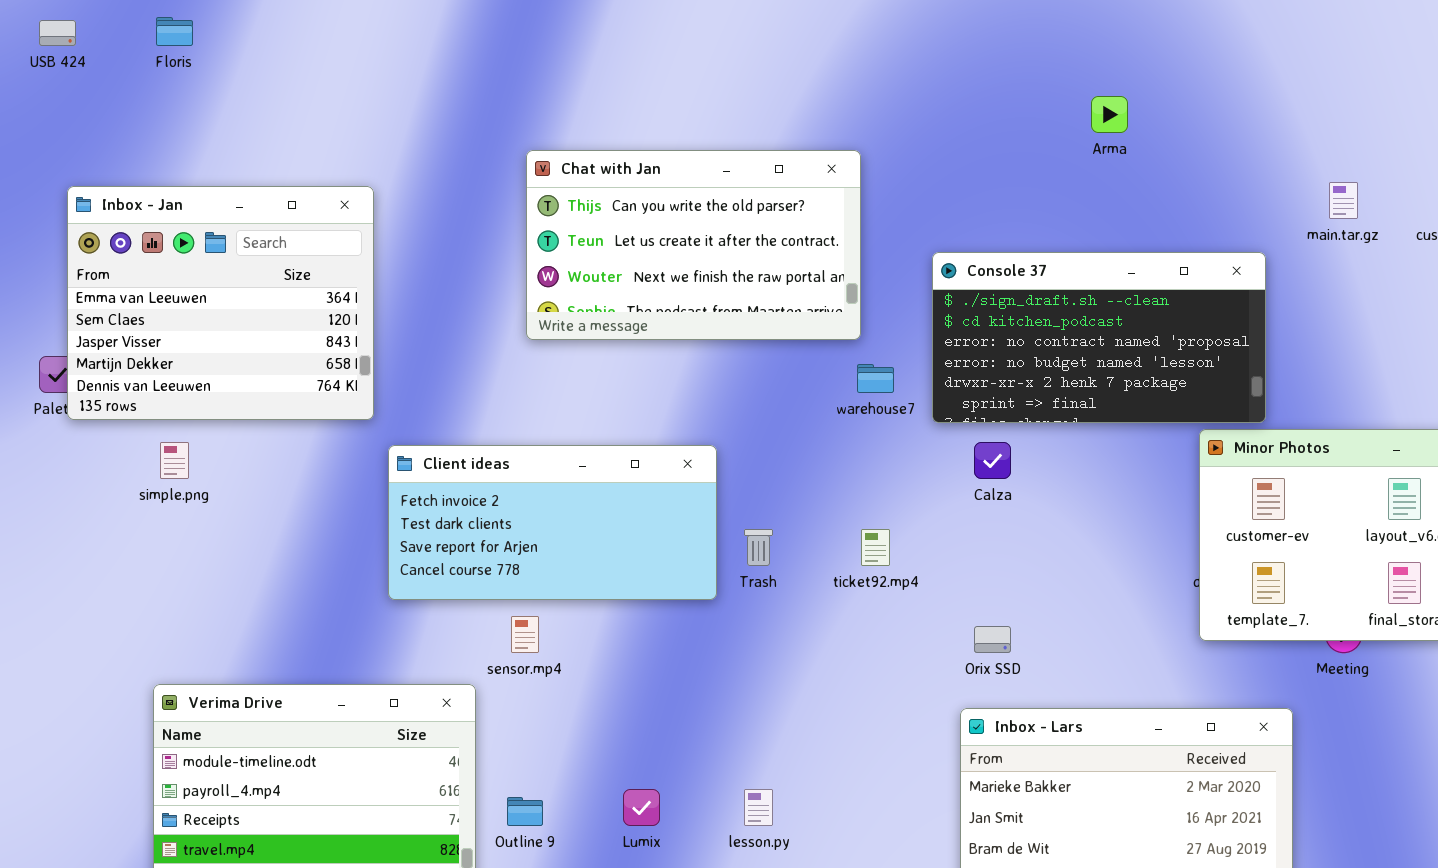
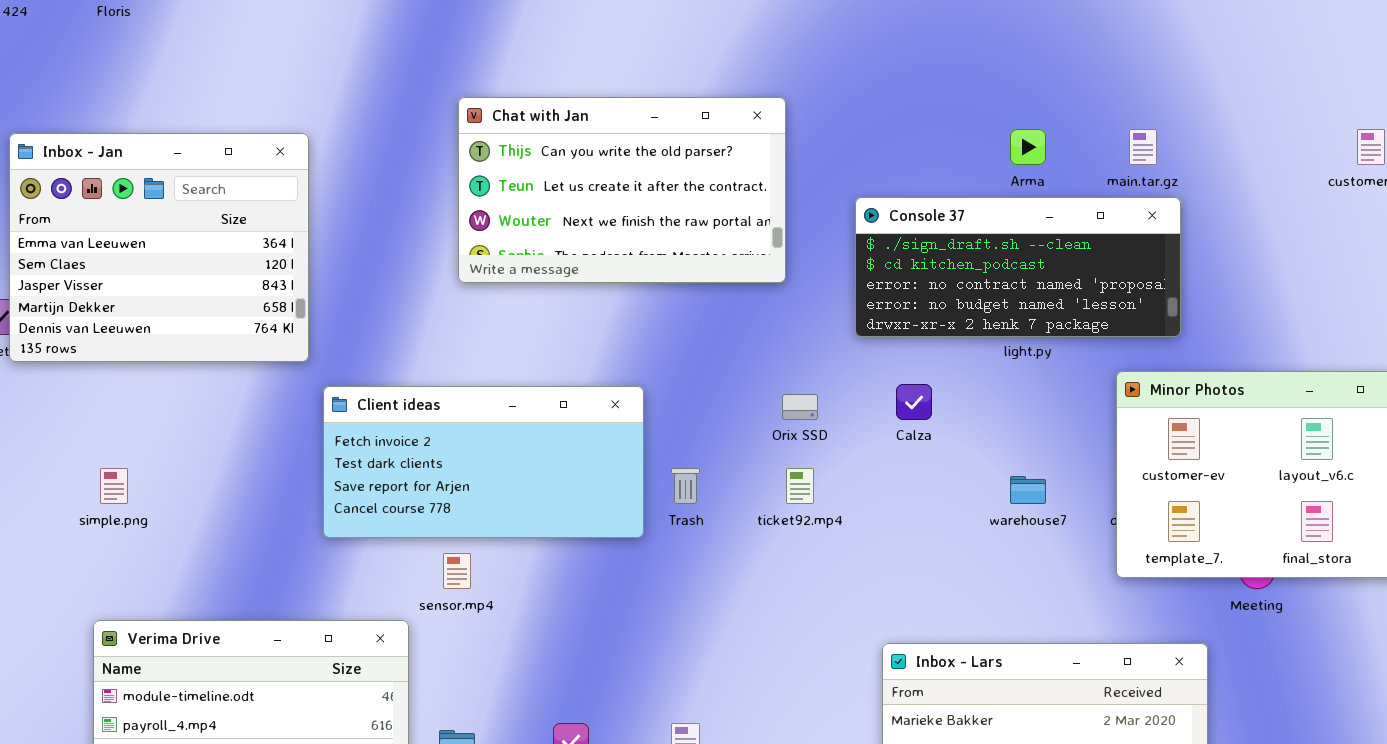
Arma: [1091,96,1128,133] -> [1010,129,1046,165], moved
main.tar.gz: [1329,182,1358,219] -> [1129,129,1157,165], moved
Console 37: [932,252,1266,423] -> [855,197,1181,337], resized
warehouse7: [857,364,894,393] -> [1010,476,1046,504], moved
simple.png: [160,442,189,479] -> [100,468,128,504], moved
Orix SSD: [974,626,1011,653] -> [782,394,818,420], moved

